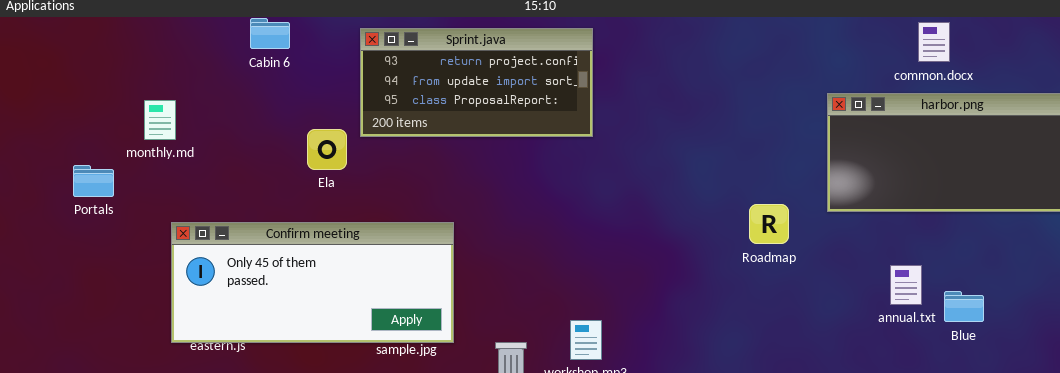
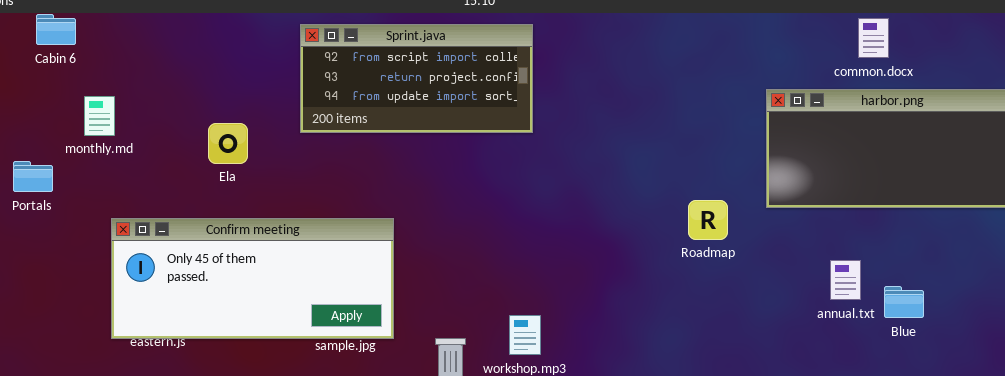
Cabin 6: [250,18,290,49] -> [36,14,76,45], moved
Sprint.java: [360,28,593,137] -> [300,24,533,133], scrolled up 1 row
Ela: [307,129,347,170] -> [208,123,248,164], moved

